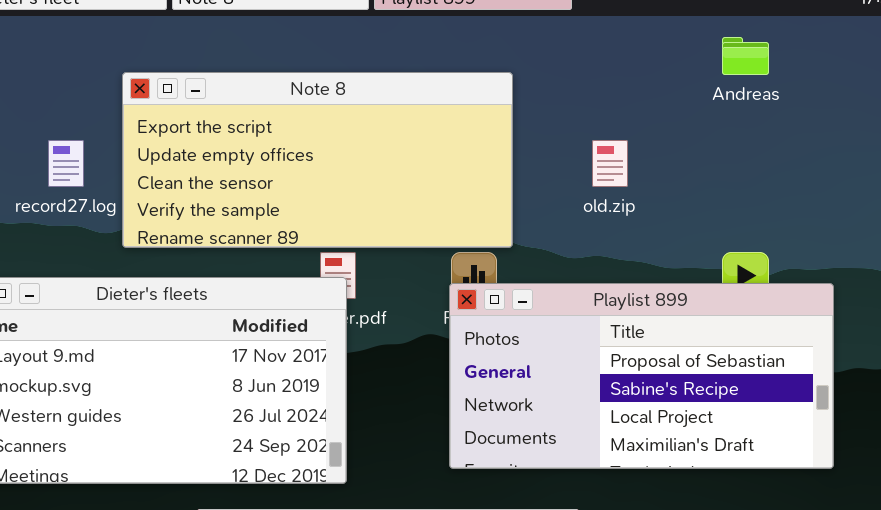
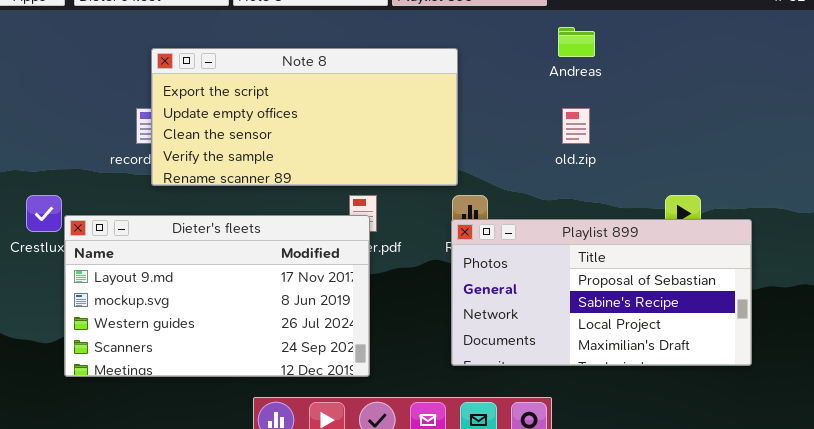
Andreas: [722,37,769,75] -> [558,27,595,57], moved
Note 8: [122,72,513,248] -> [151,48,458,186], moved

